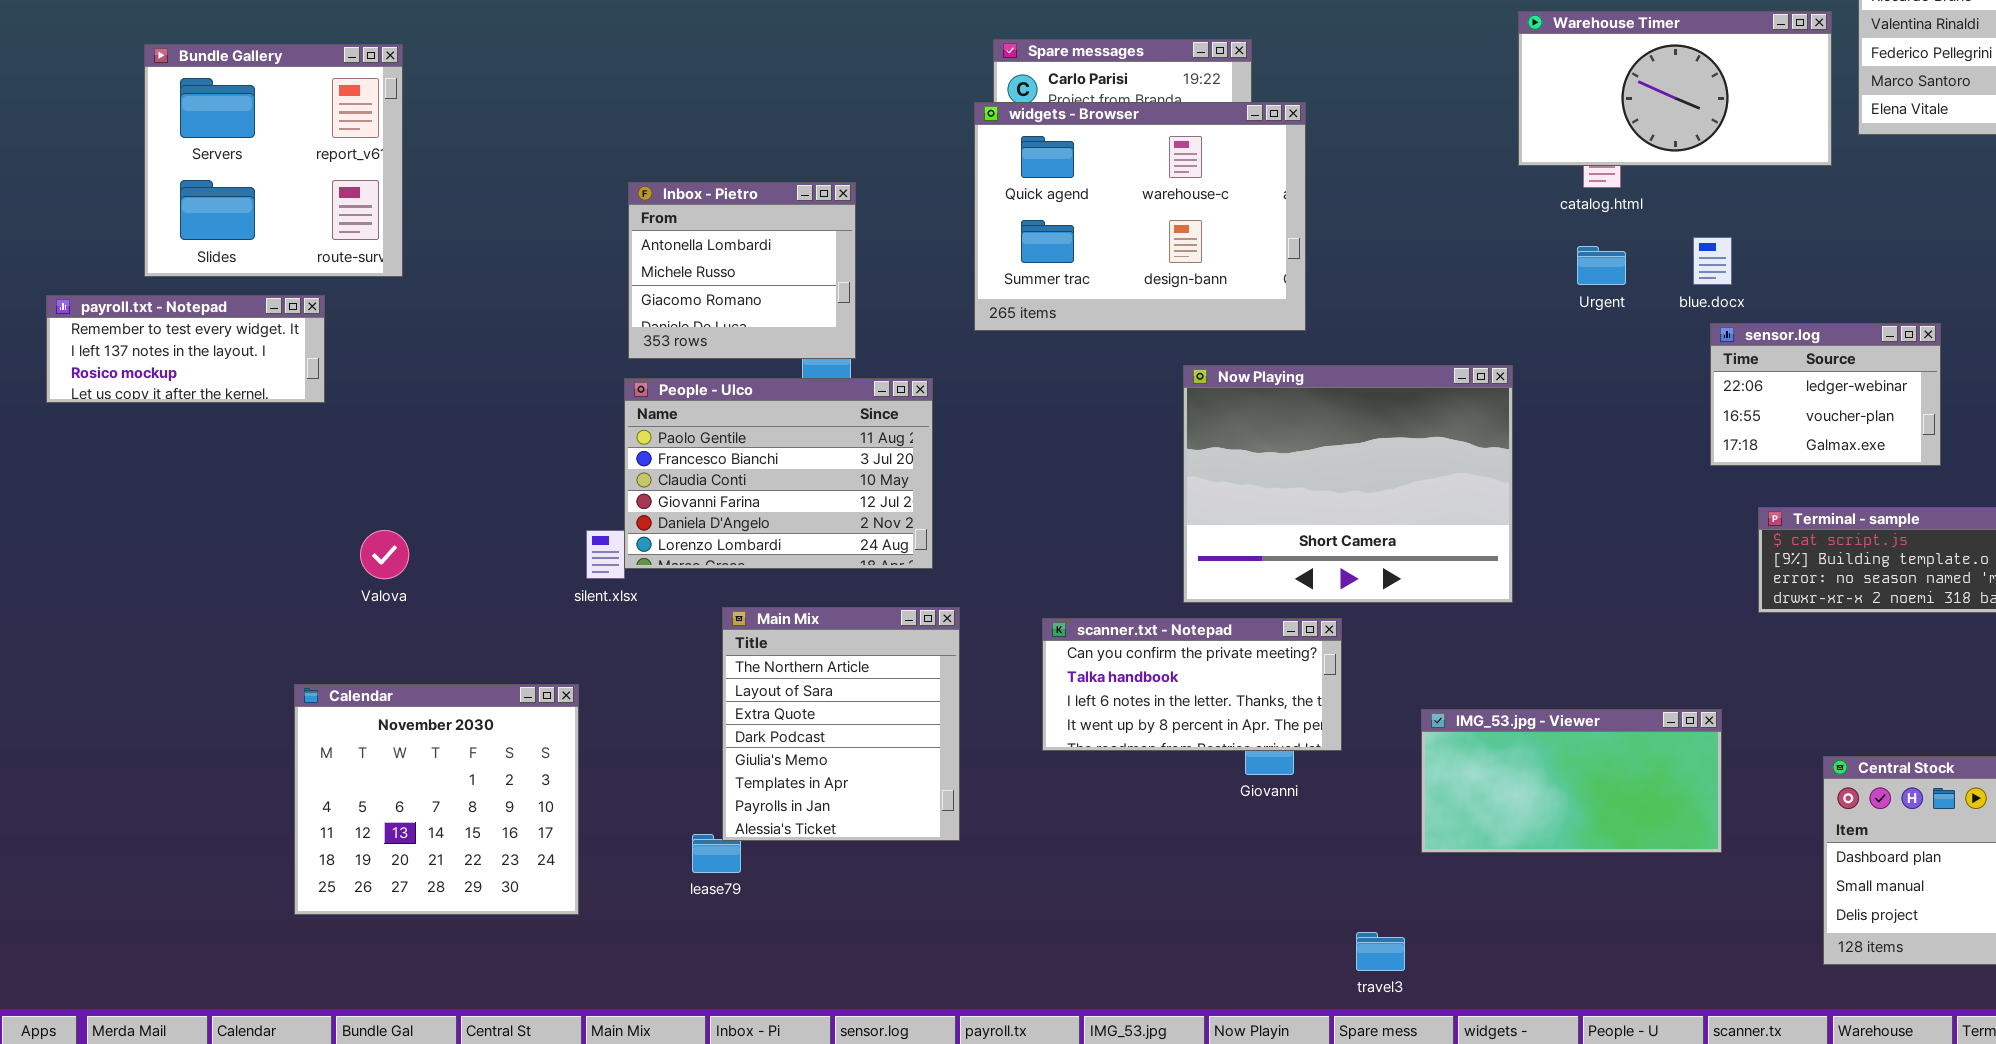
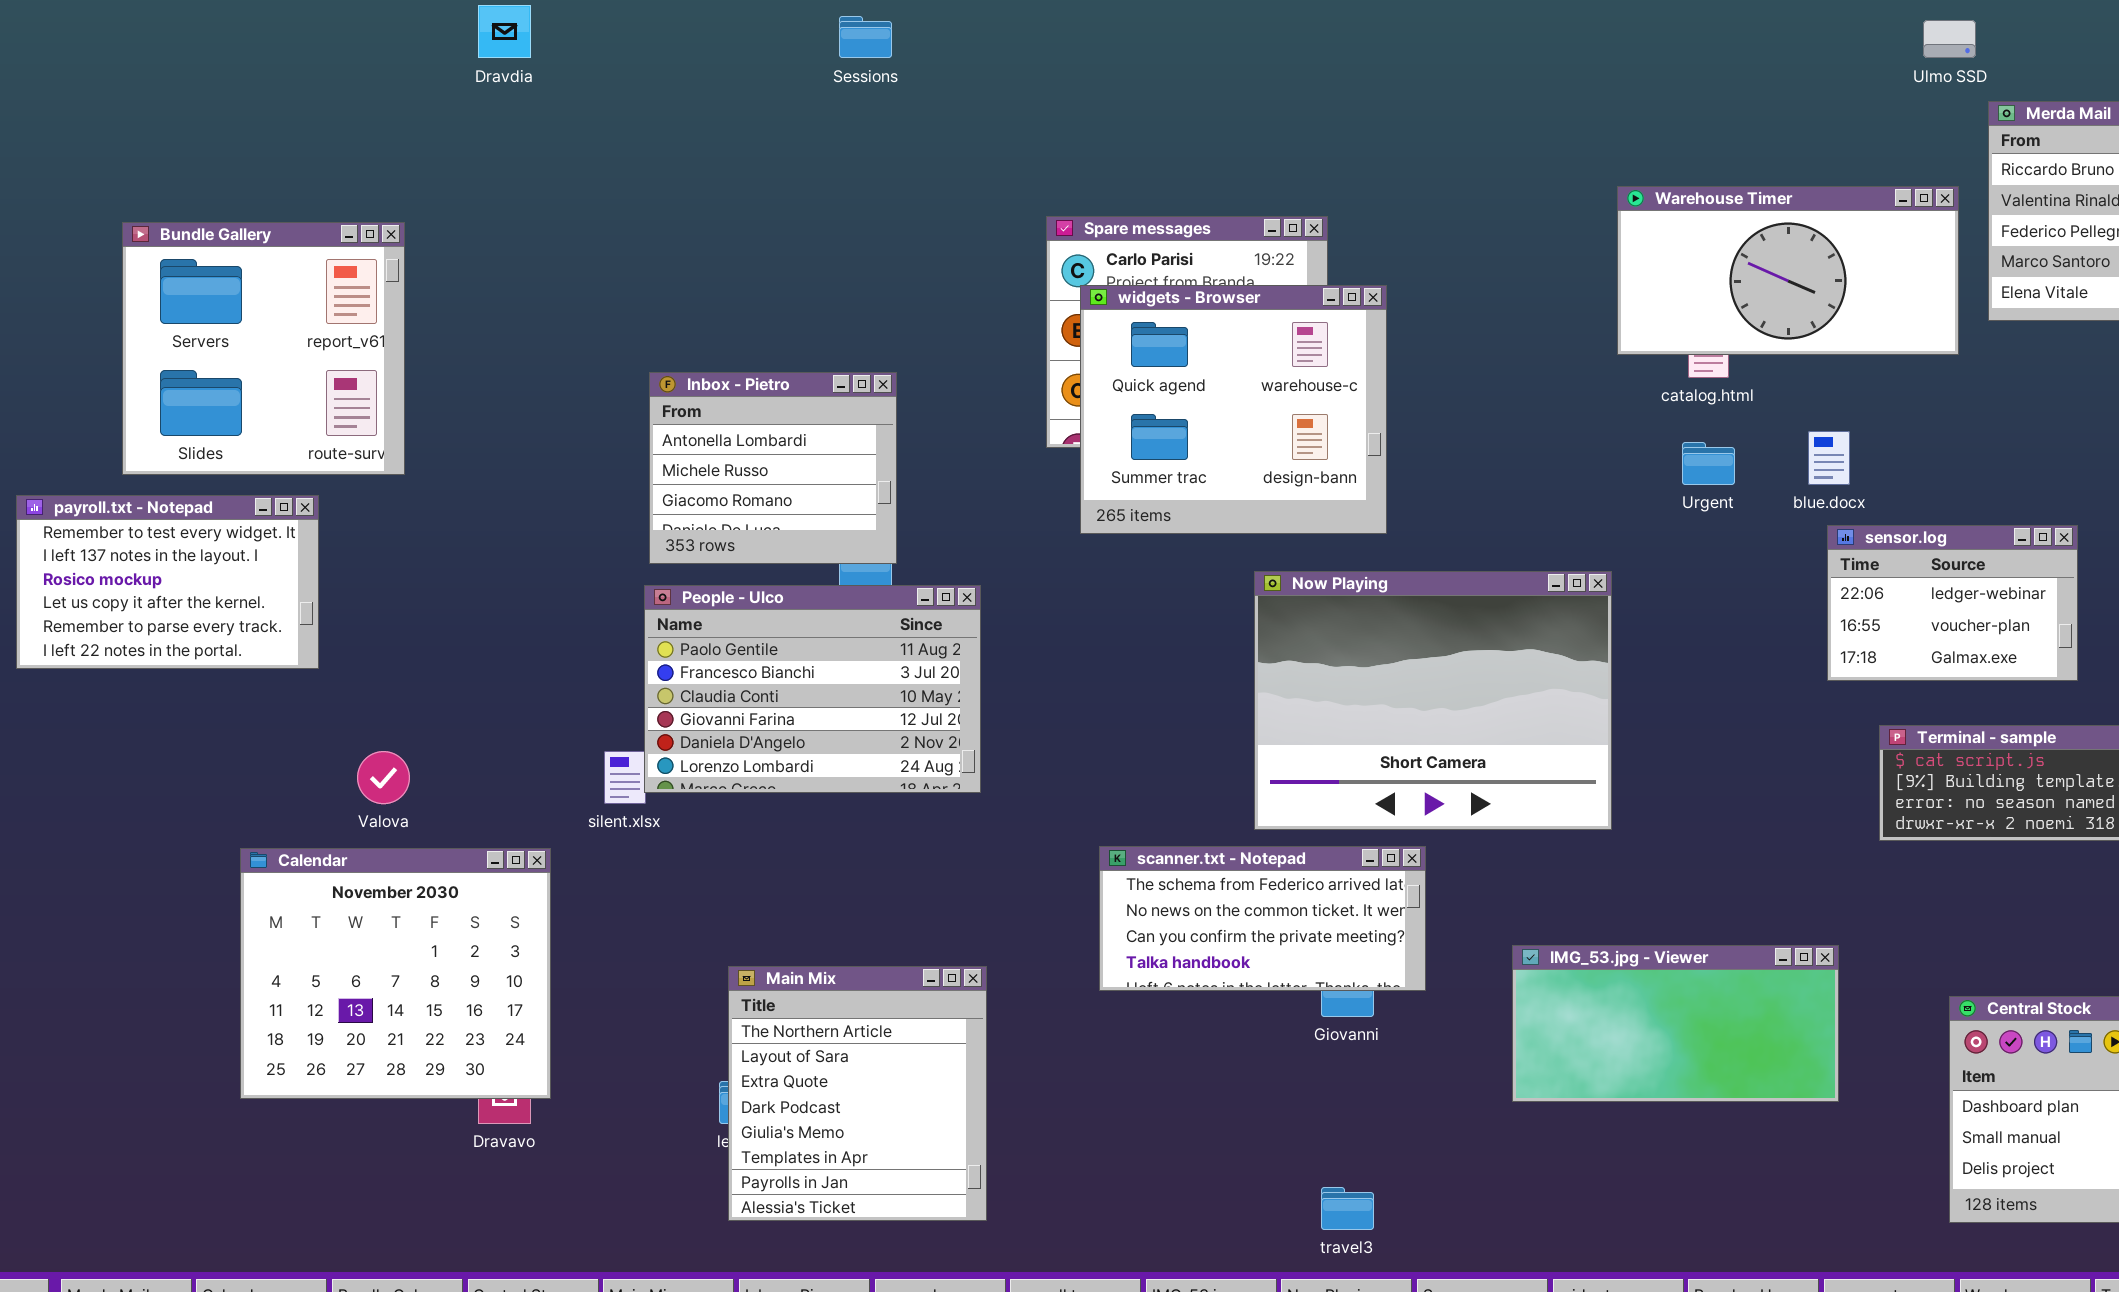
widgets - Browser: [974,102,1306,331] -> [1080,285,1387,534], resized
payroll.txt - Notepad: [46,295,325,403] -> [16,495,319,669], resized
Main Mix: [722,607,960,841] -> [728,966,987,1221], moved
scanner.txt - Notepad: [1042,618,1342,751] -> [1099,846,1426,991], scrolled up 2 rows
Calendar: [294,684,579,915] -> [240,848,551,1099], moved
travel3: [1356,932,1405,971] -> [1321,1187,1374,1230], moved

